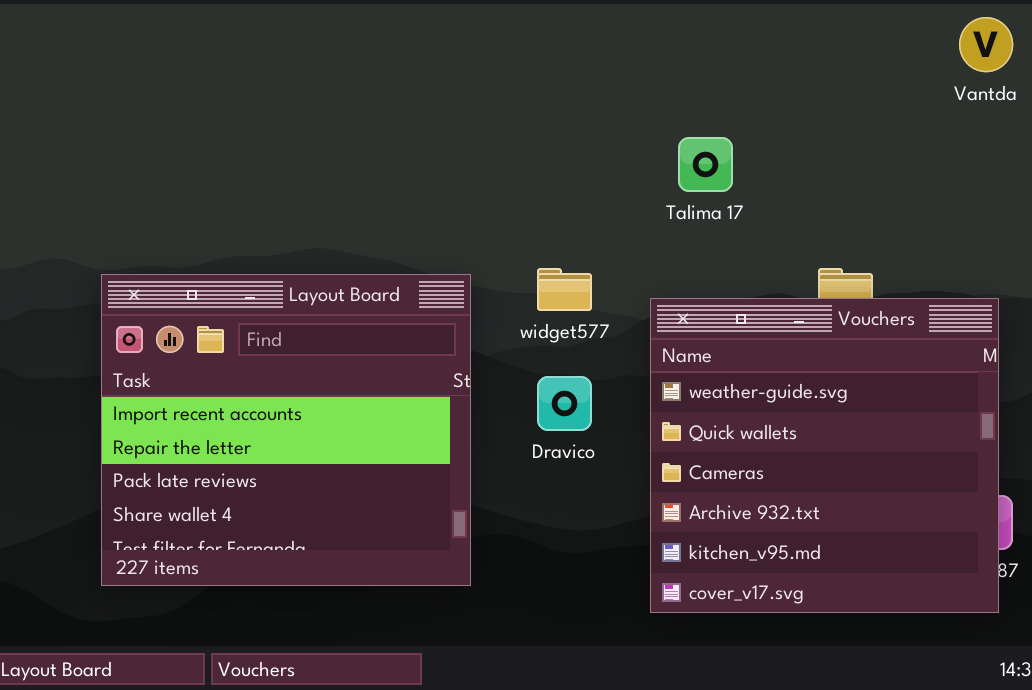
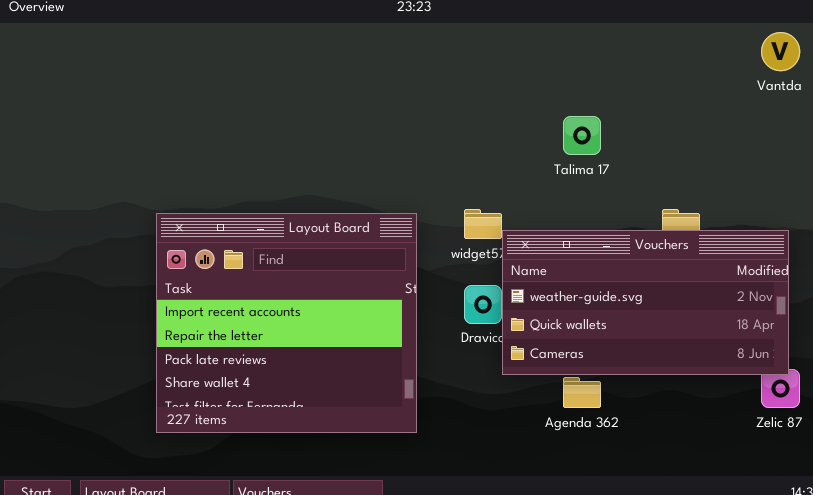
Vouchers: [650,298,999,613] -> [502,230,789,375], resized

